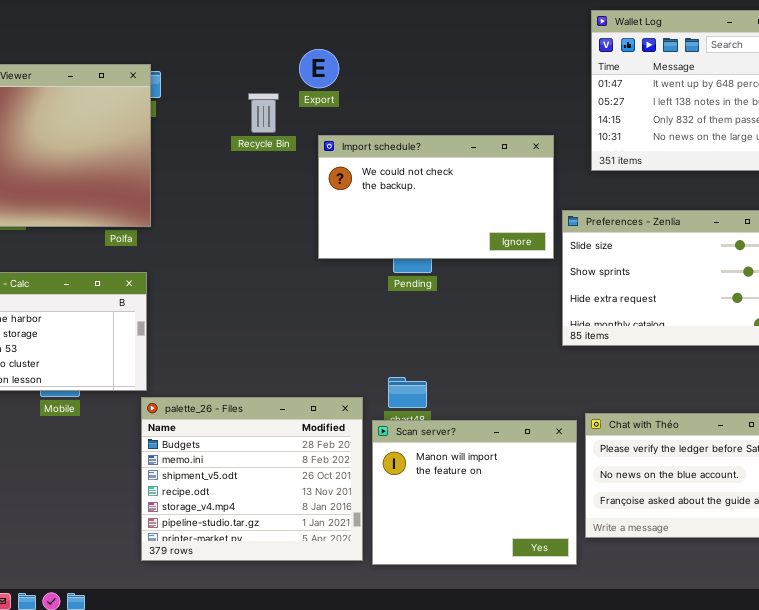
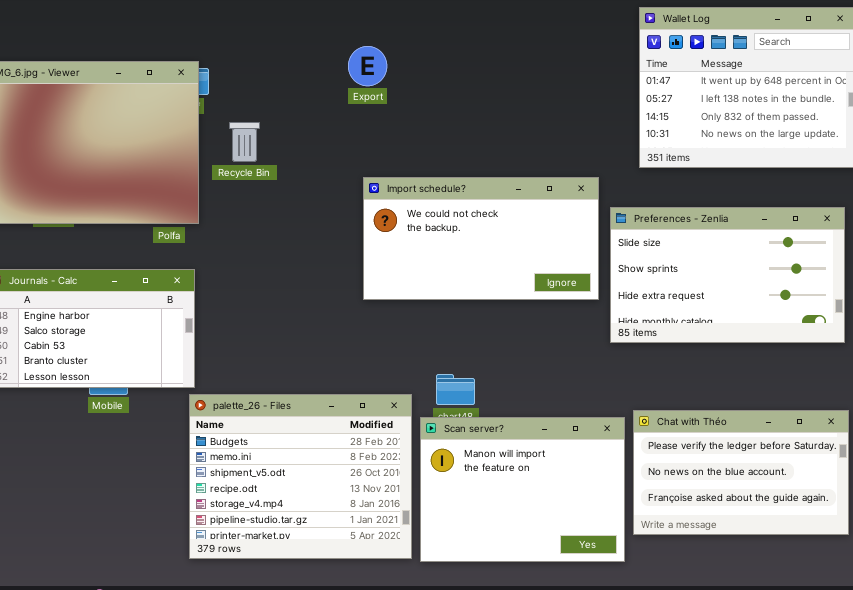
Recycle Bin: [248,93,279,133] -> [229,122,260,162], moved
Import schedule?: [318,135,554,259] -> [363,177,599,300], moved

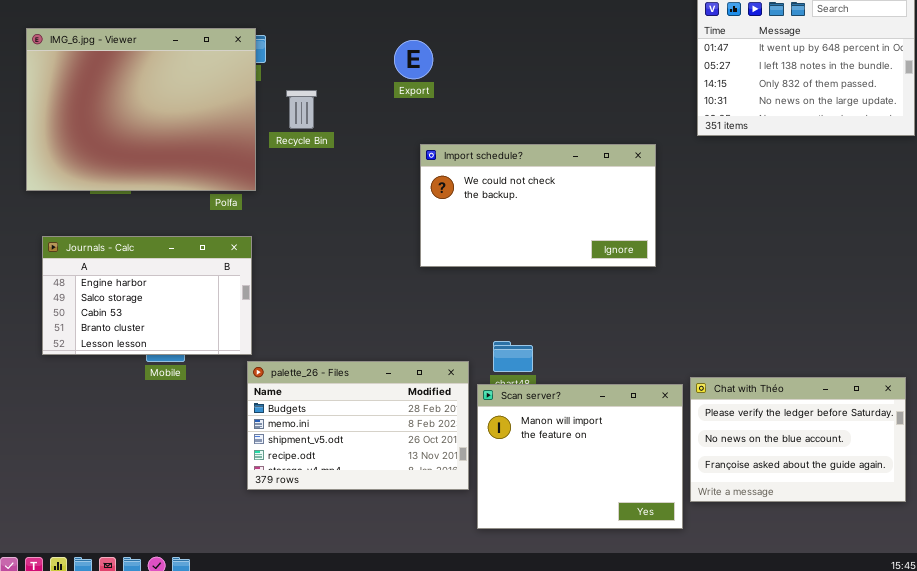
Export: [348,46,387,86] -> [394,40,433,79], moved
Preferences - Zenlia: [610,207,845,343] -> none, closed
palette_26 - Files: [189,394,412,559] -> [247,361,469,490], resized

